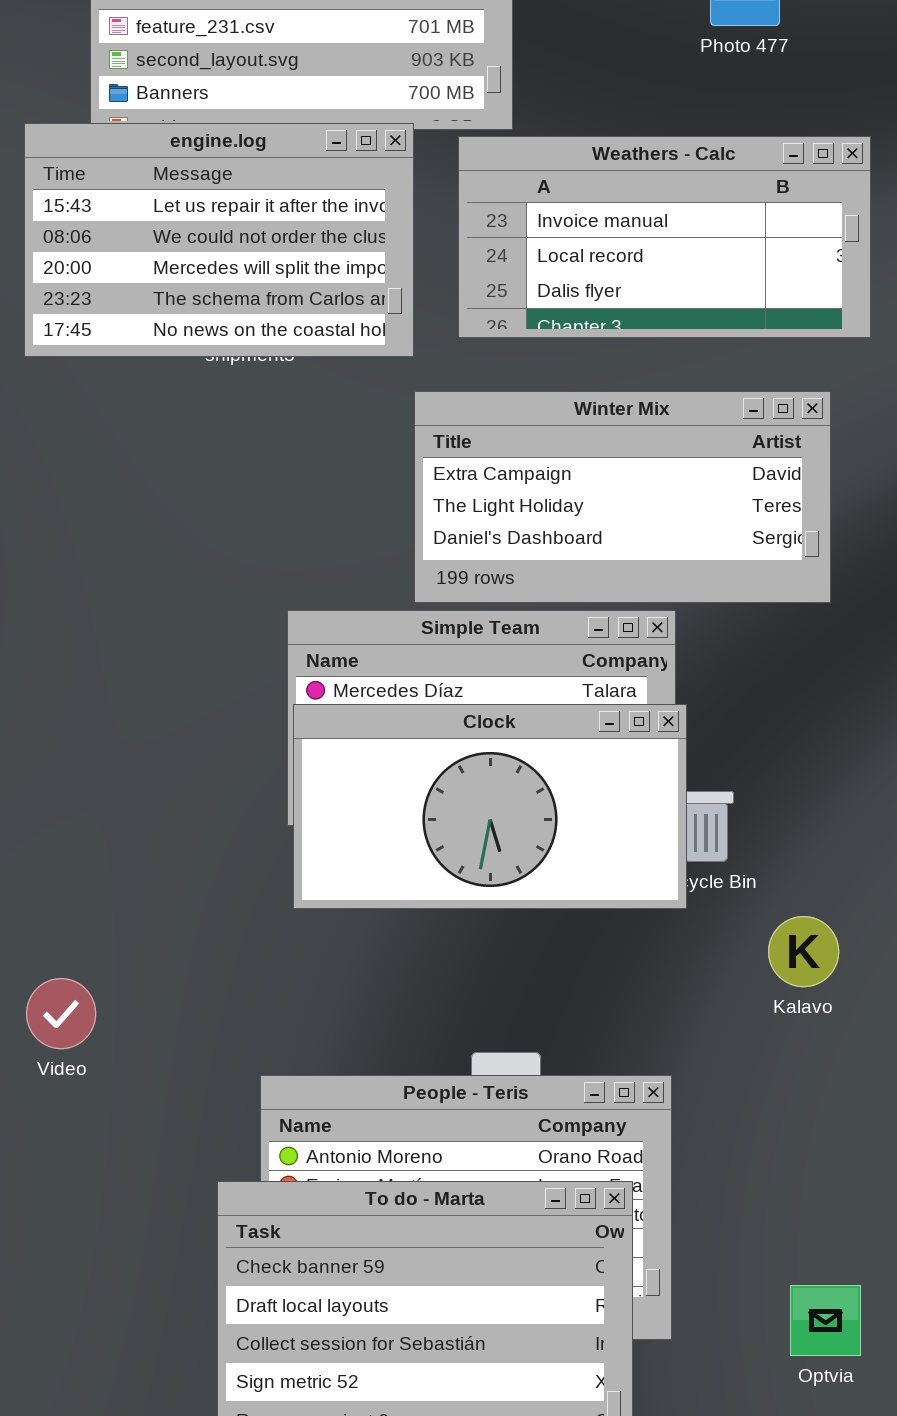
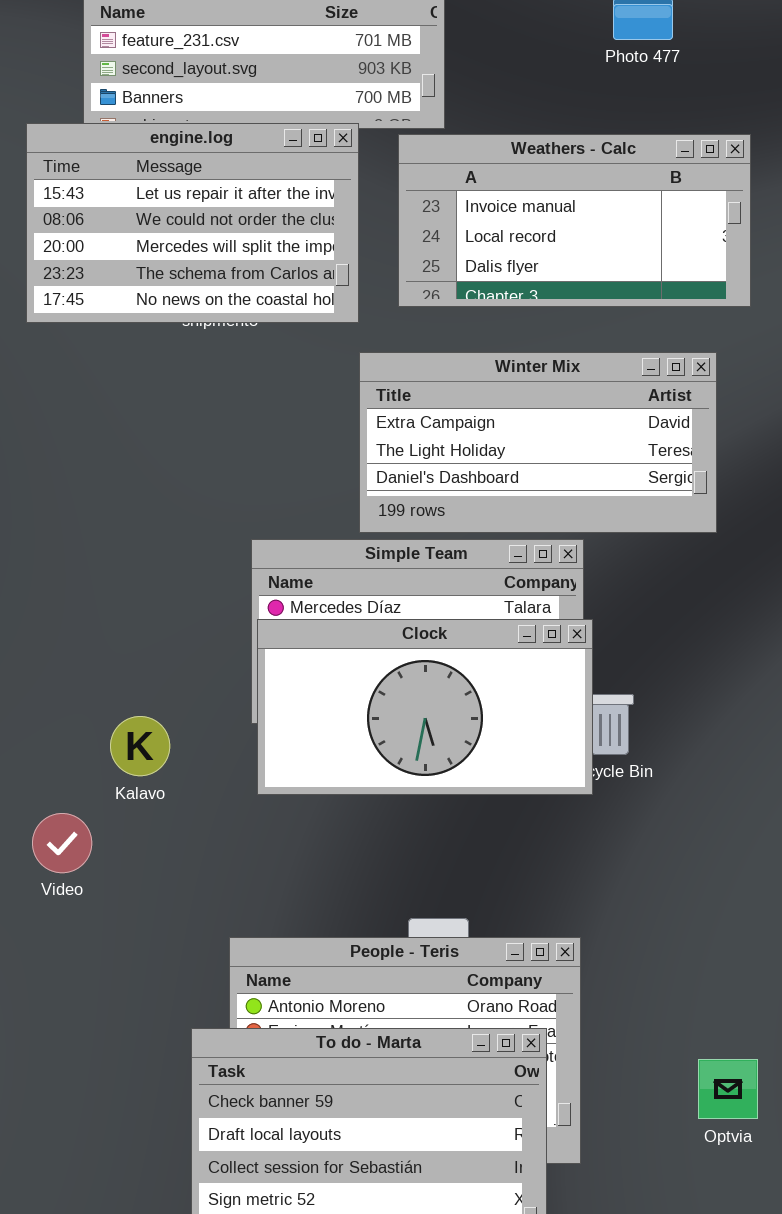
Kalavo: [768,916,839,987] -> [110,716,170,776], moved
Video: [26,978,96,1049] -> [32,813,92,873], moved
Optvia: [790,1285,861,1356] -> [698,1059,758,1119], moved

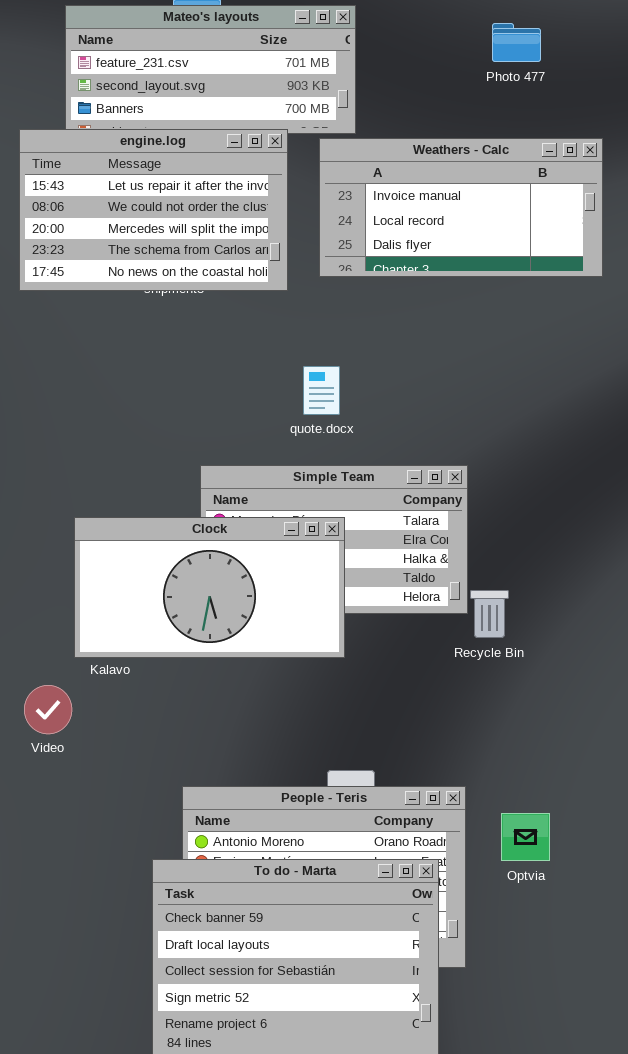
Winter Mix: [359,352,717,533] -> none, closed
Clock: [257,619,593,795] -> [74,517,345,658], moved
Optvia: [698,1059,758,1119] -> [501,813,550,861], moved

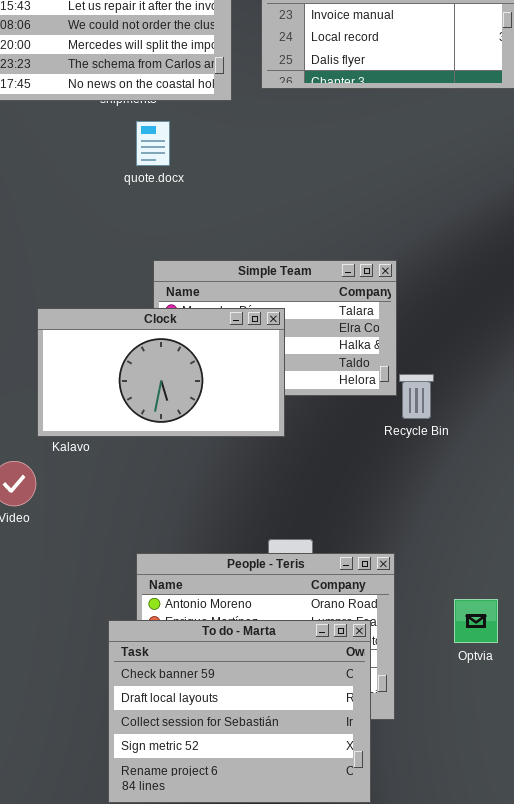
quote.docx: [303,366,340,415] -> [136,121,170,166], moved
Optvia: [501,813,550,861] -> [454,599,498,643], moved

